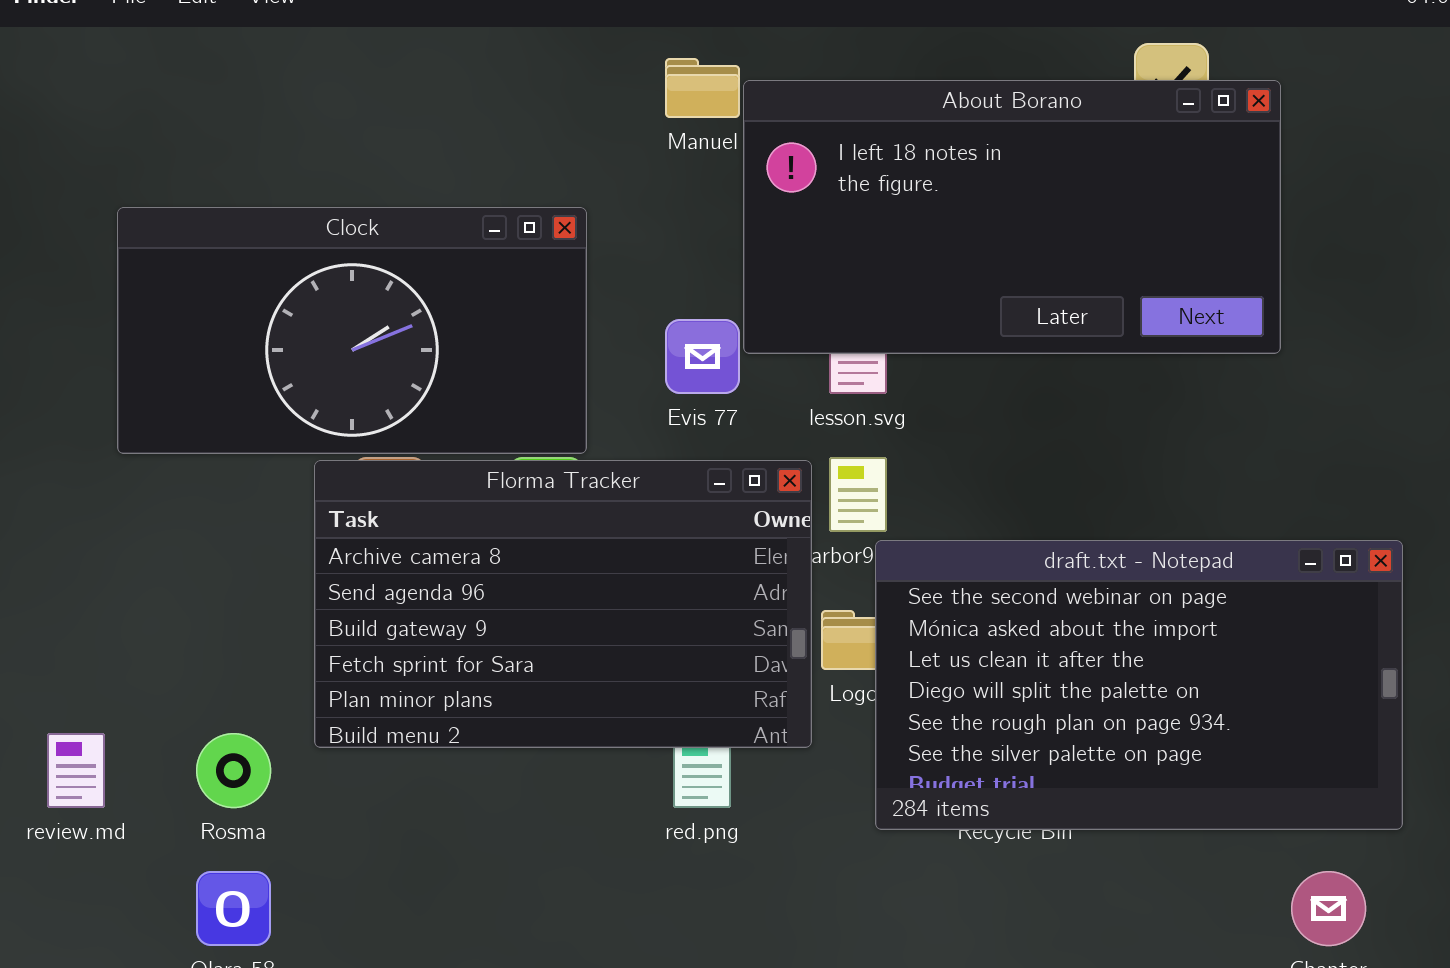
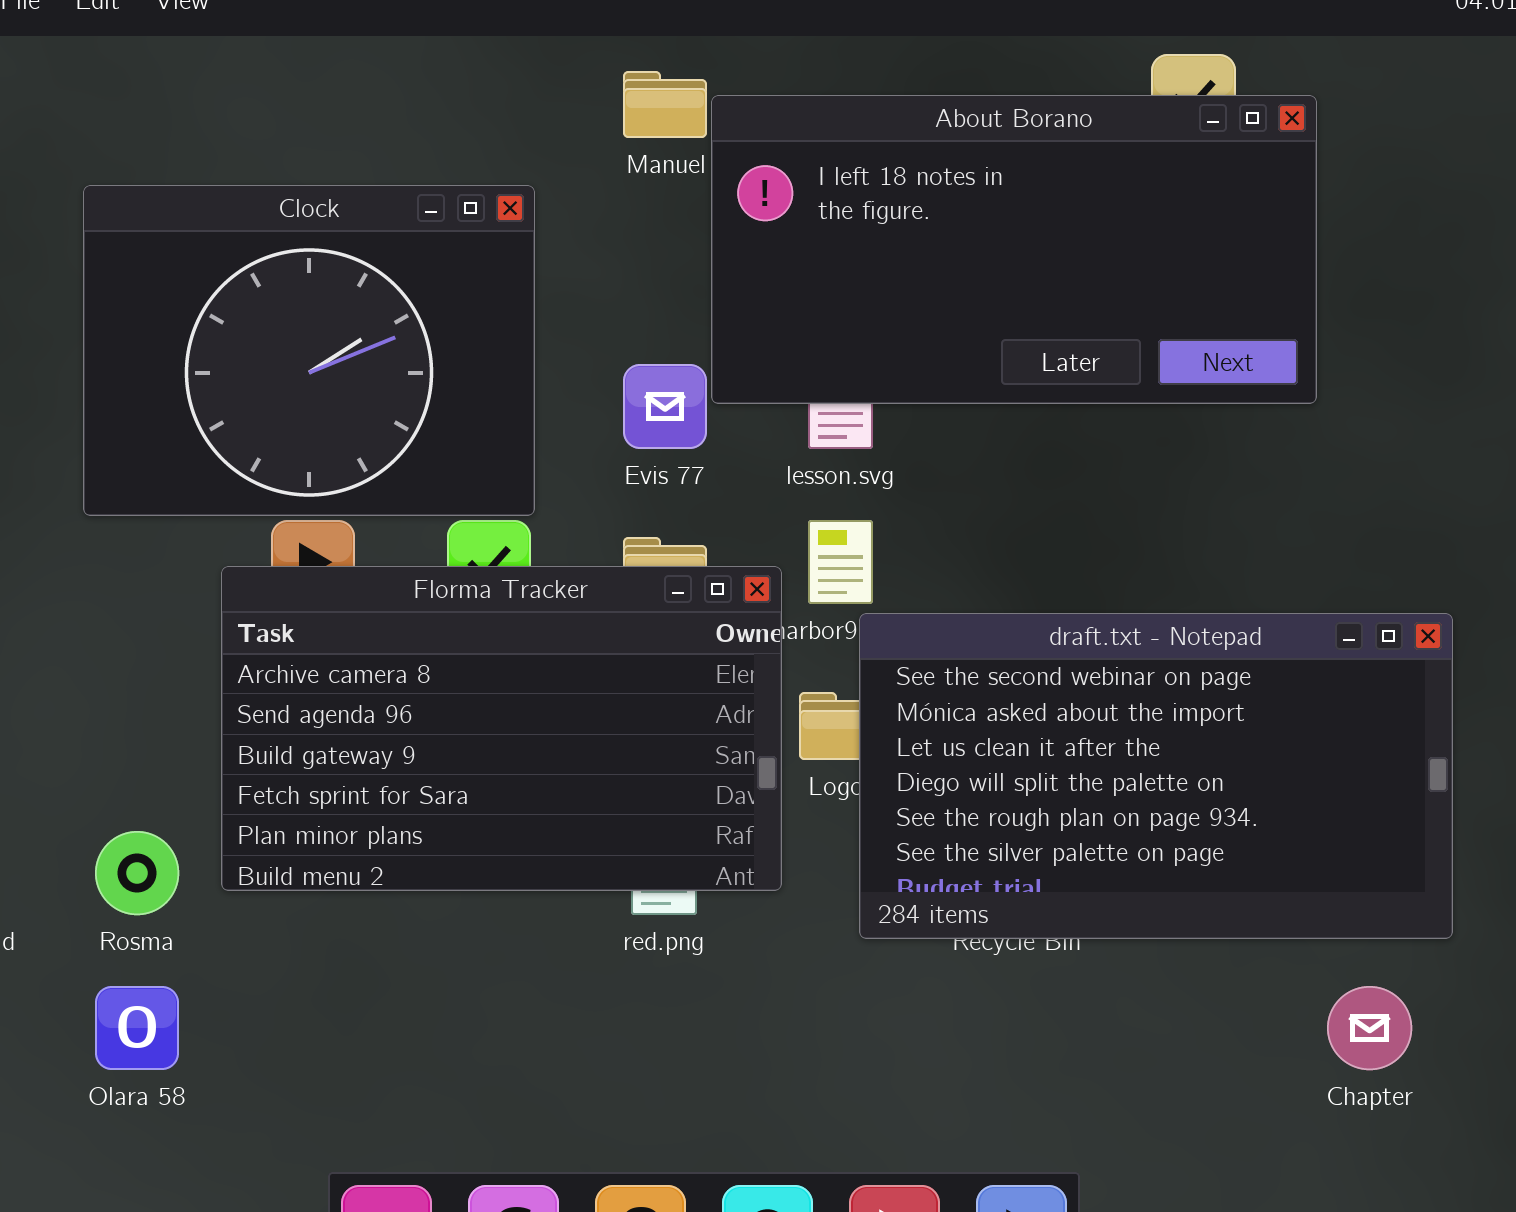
Clock: [117,207,587,454] -> [83,185,535,516], resized
Florma Tracker: [314,460,812,748] -> [221,566,782,891], moved

